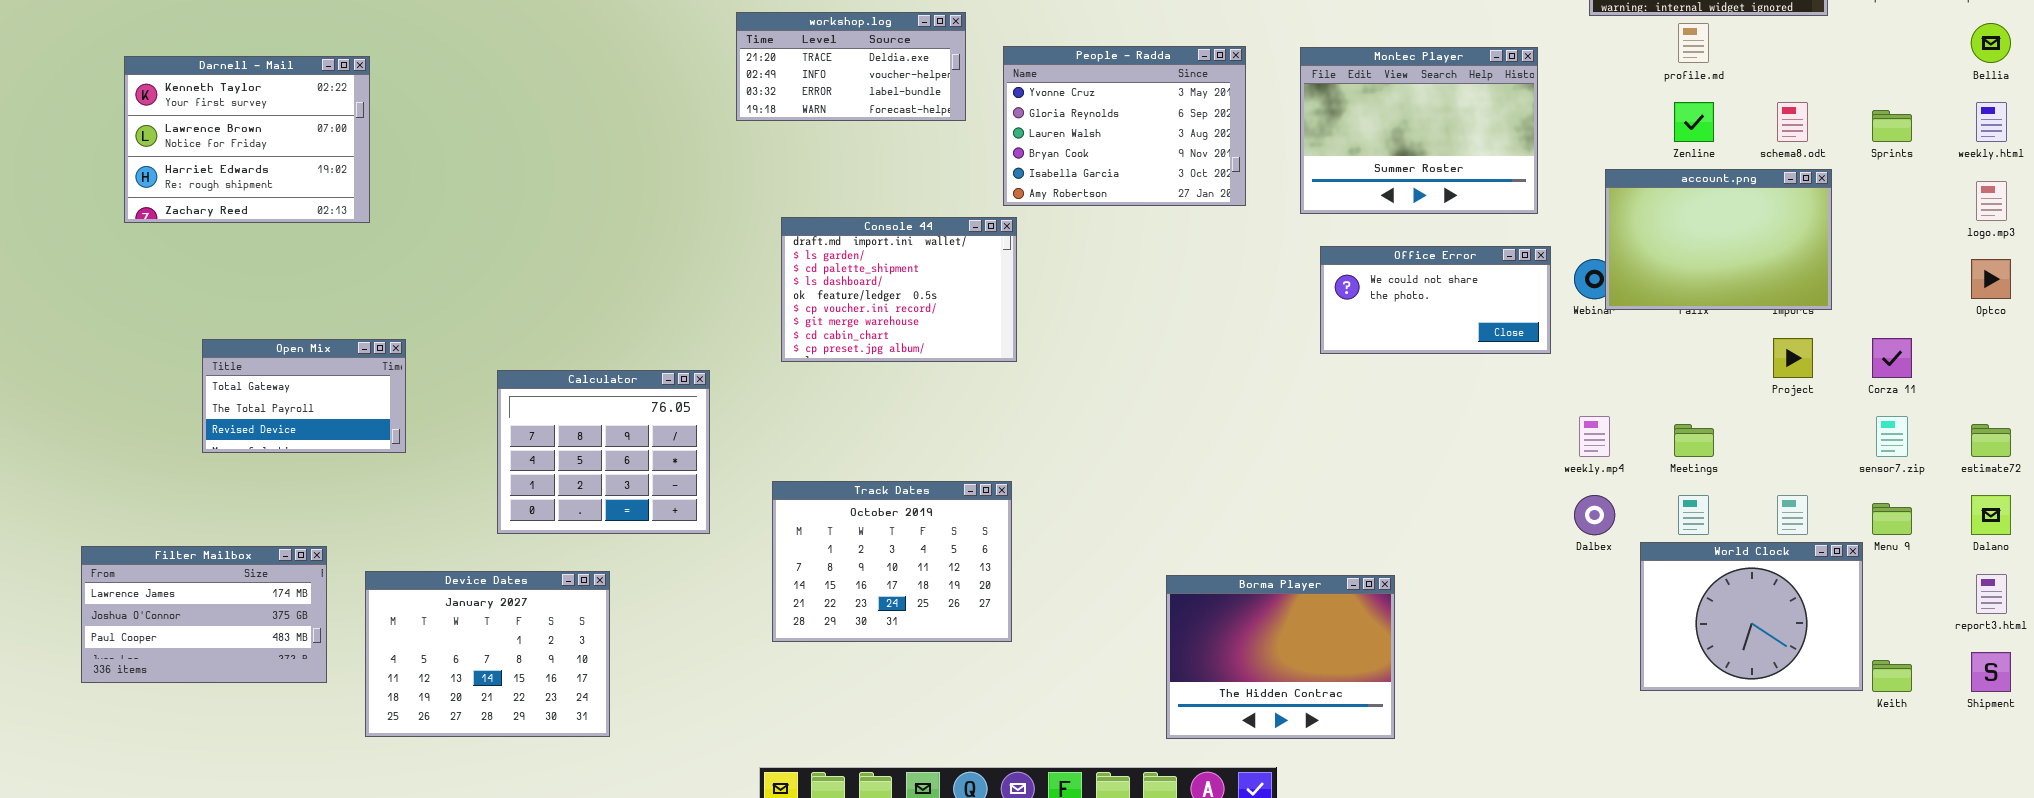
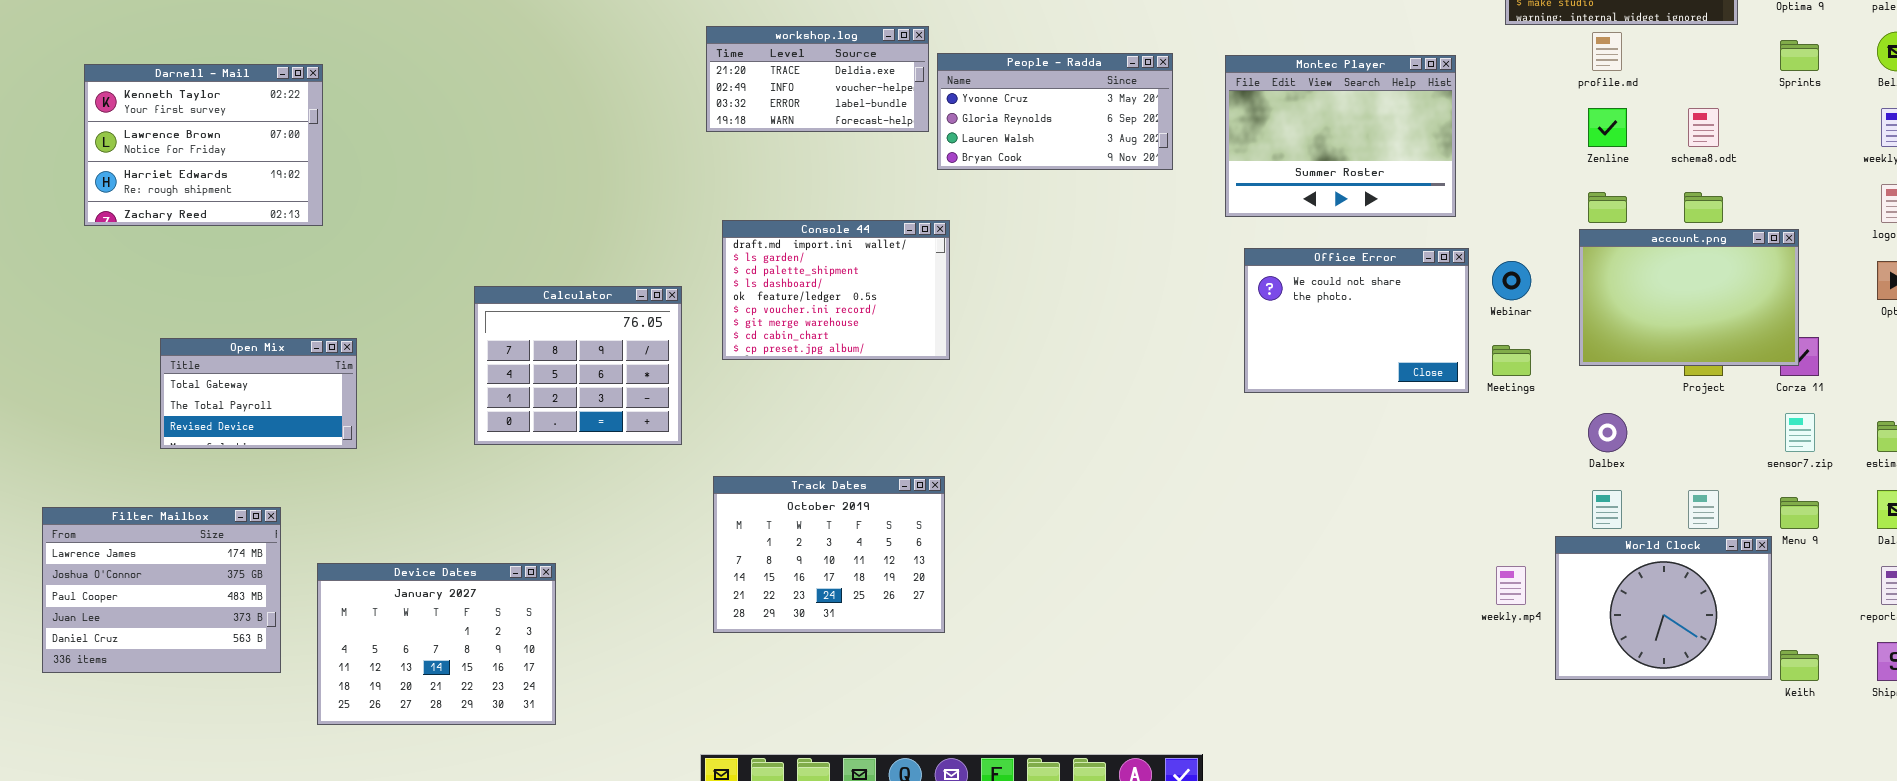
workshop.log: [736,12,966,121] -> [706,26,929,132], moved
People - Radda: [1003,46,1246,206] -> [937,53,1173,170], resized
Sprints: [1872,110,1912,142] -> [1780,40,1819,71], moved
account.png: [1605,169,1832,310] -> [1579,229,1799,366], moved
Office Error: [1320,246,1551,354] -> [1244,248,1469,393], resized
Calculator: [497,370,710,534] -> [474,286,682,445], moved
weekly.mp4: [1579,416,1610,457] -> [1496,566,1526,605], moved
Meetings: [1674,424,1714,457] -> [1492,345,1531,376], moved
Dalbex: [1574,495,1615,535] -> [1588,413,1627,452], moved
Filter Mailbox: [81,546,327,683] -> [42,507,281,673], resized
Borma Player: [1166,575,1395,739] -> none, closed

